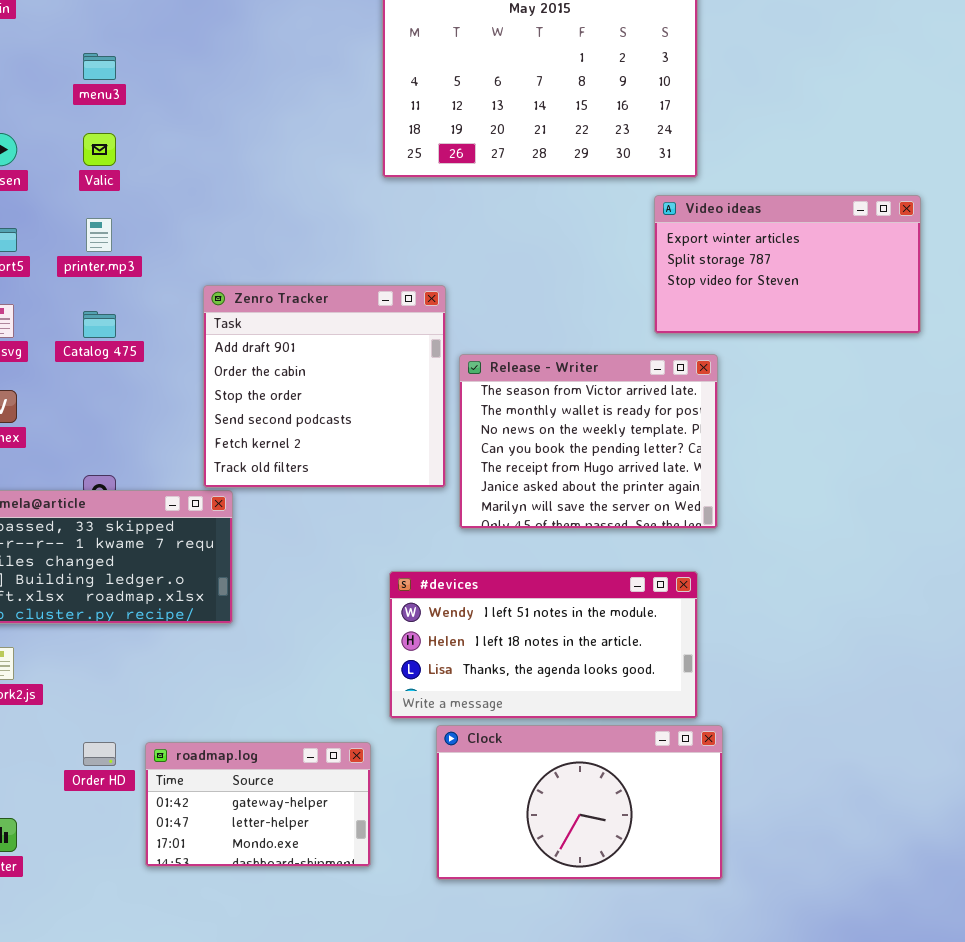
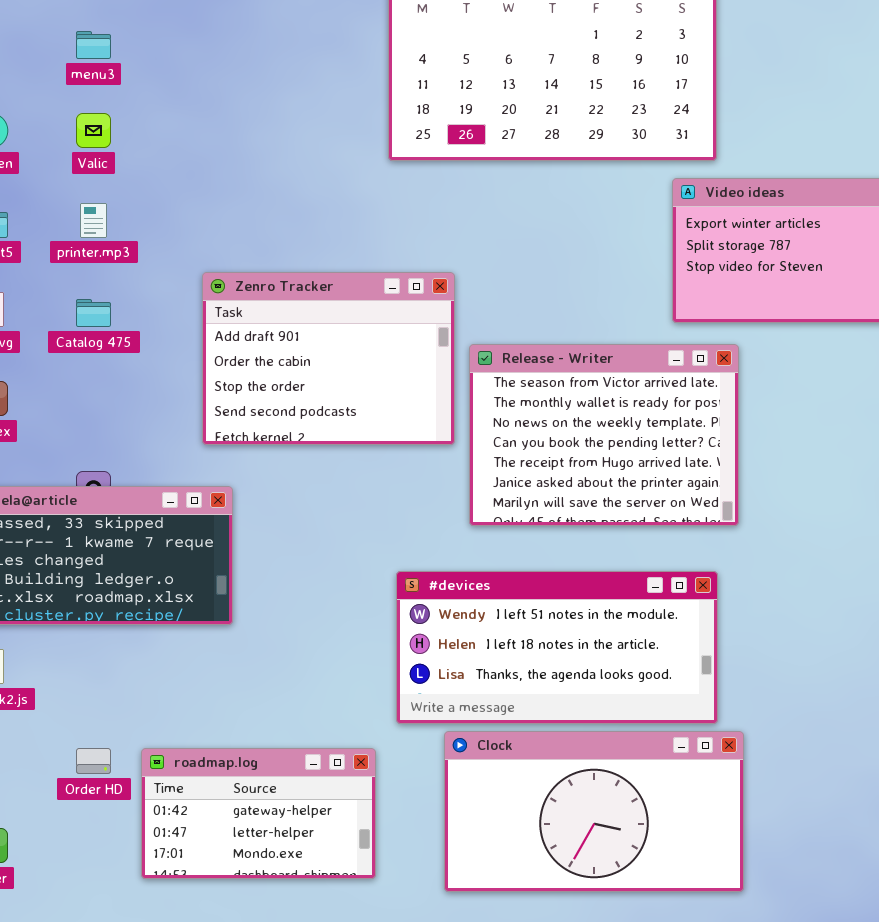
Zenro Tracker: [203,285,446,488] -> [202,272,455,445], resized

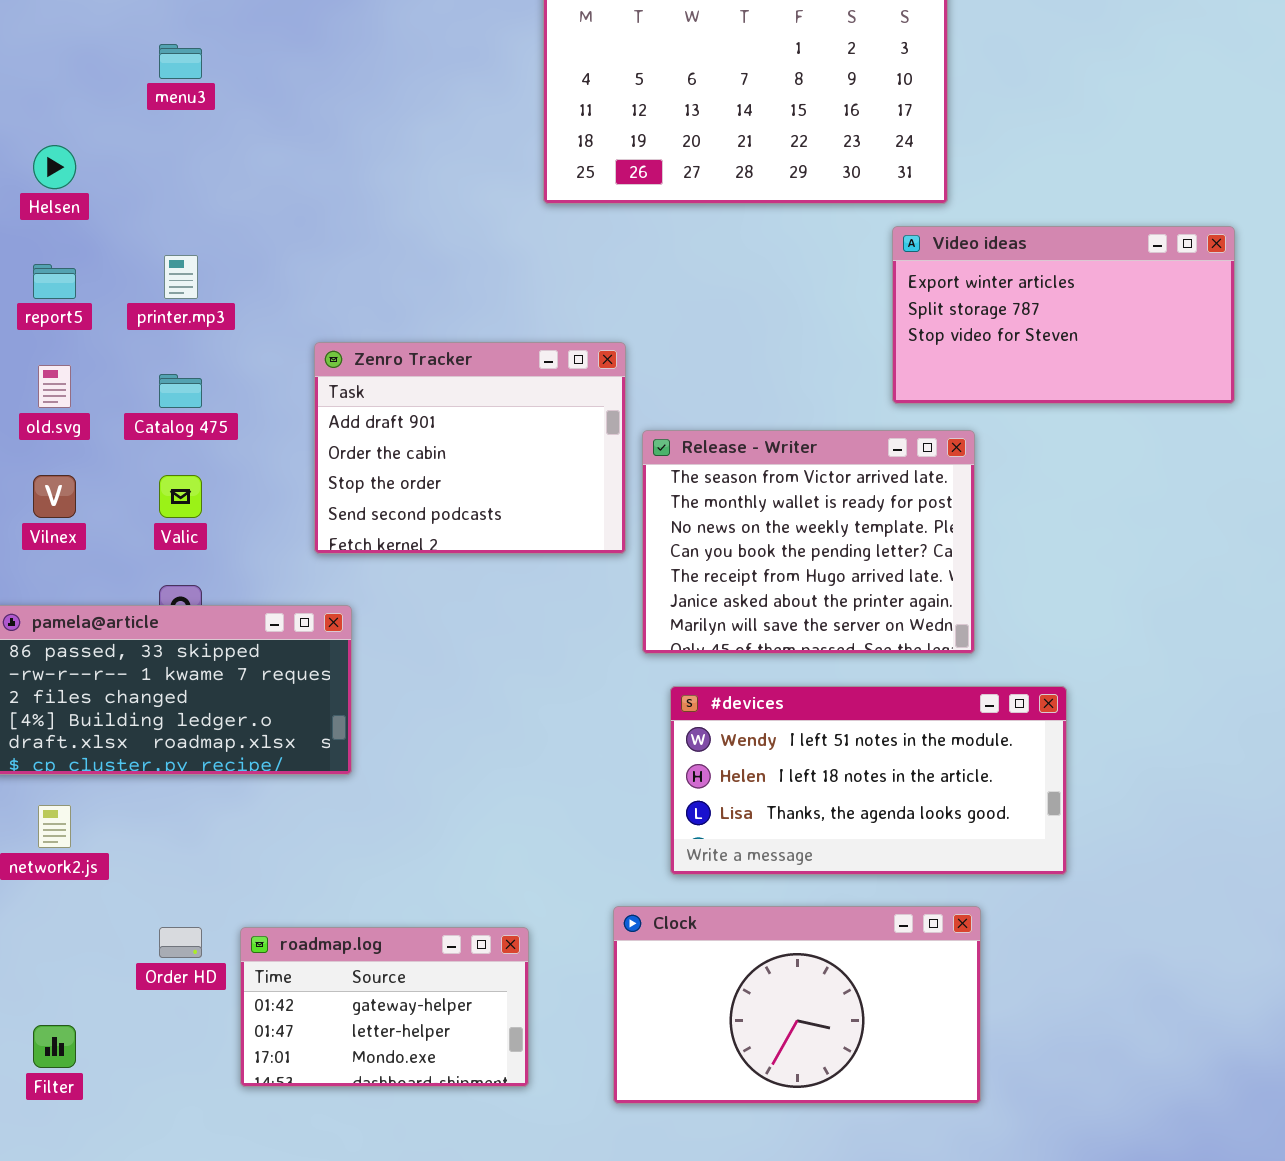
Valic: [76,113,111,148] -> [159,475,202,518], moved
#devices: [396,571,718,724] -> [670,686,1067,875], moved

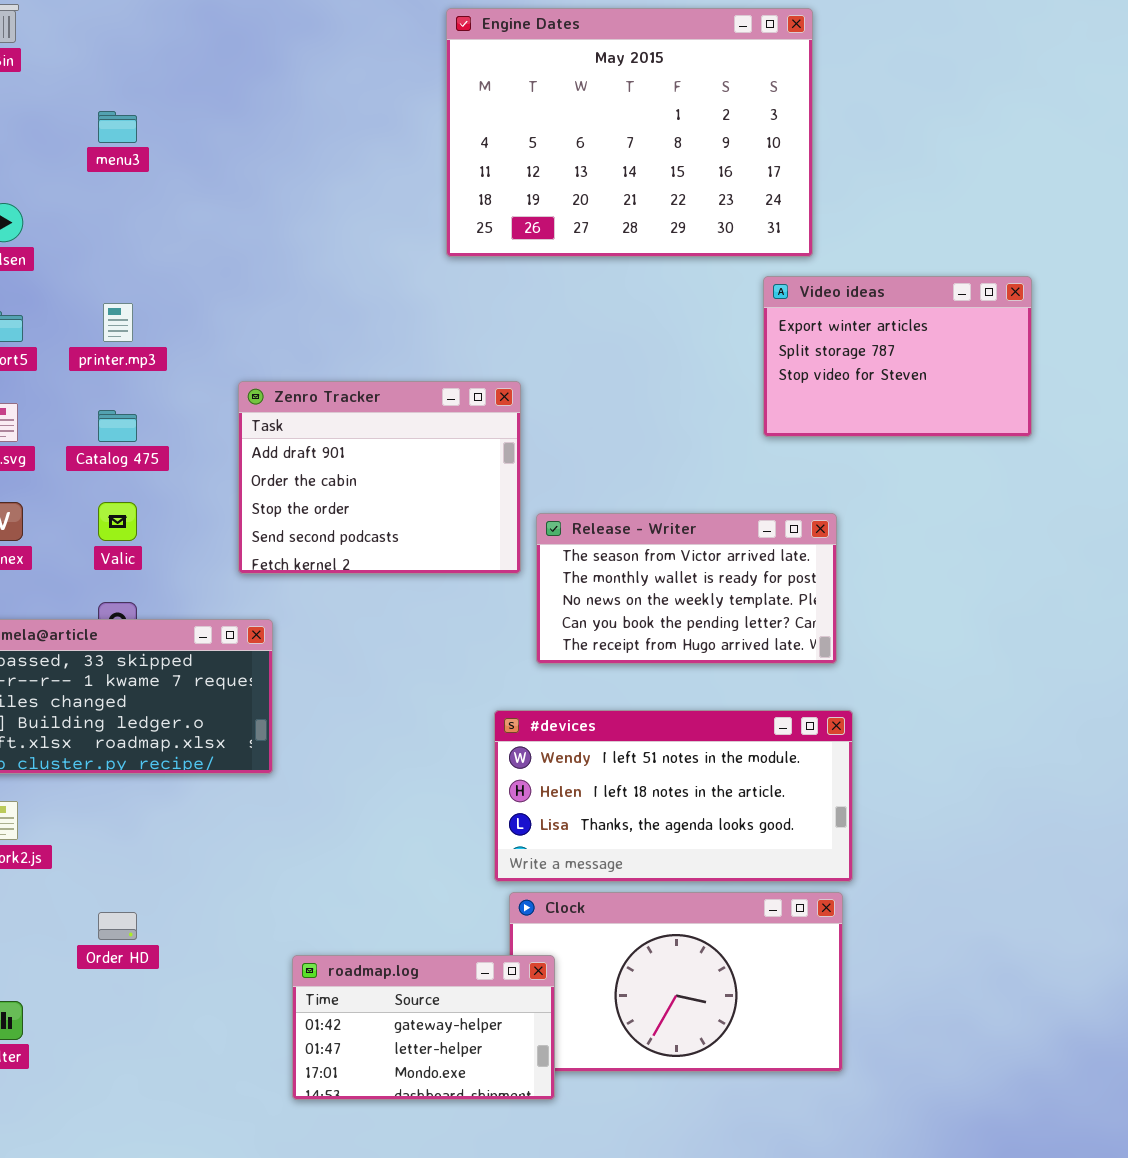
Video ideas: [892,226,1235,404] -> [763,276,1032,437], resized
Release - Writer: [642,430,975,654] -> [536,513,837,664], resized
#devices: [670,686,1067,875] -> [494,710,853,882], moved
roadmap.log: [240,927,529,1087] -> [292,955,555,1100], moved

